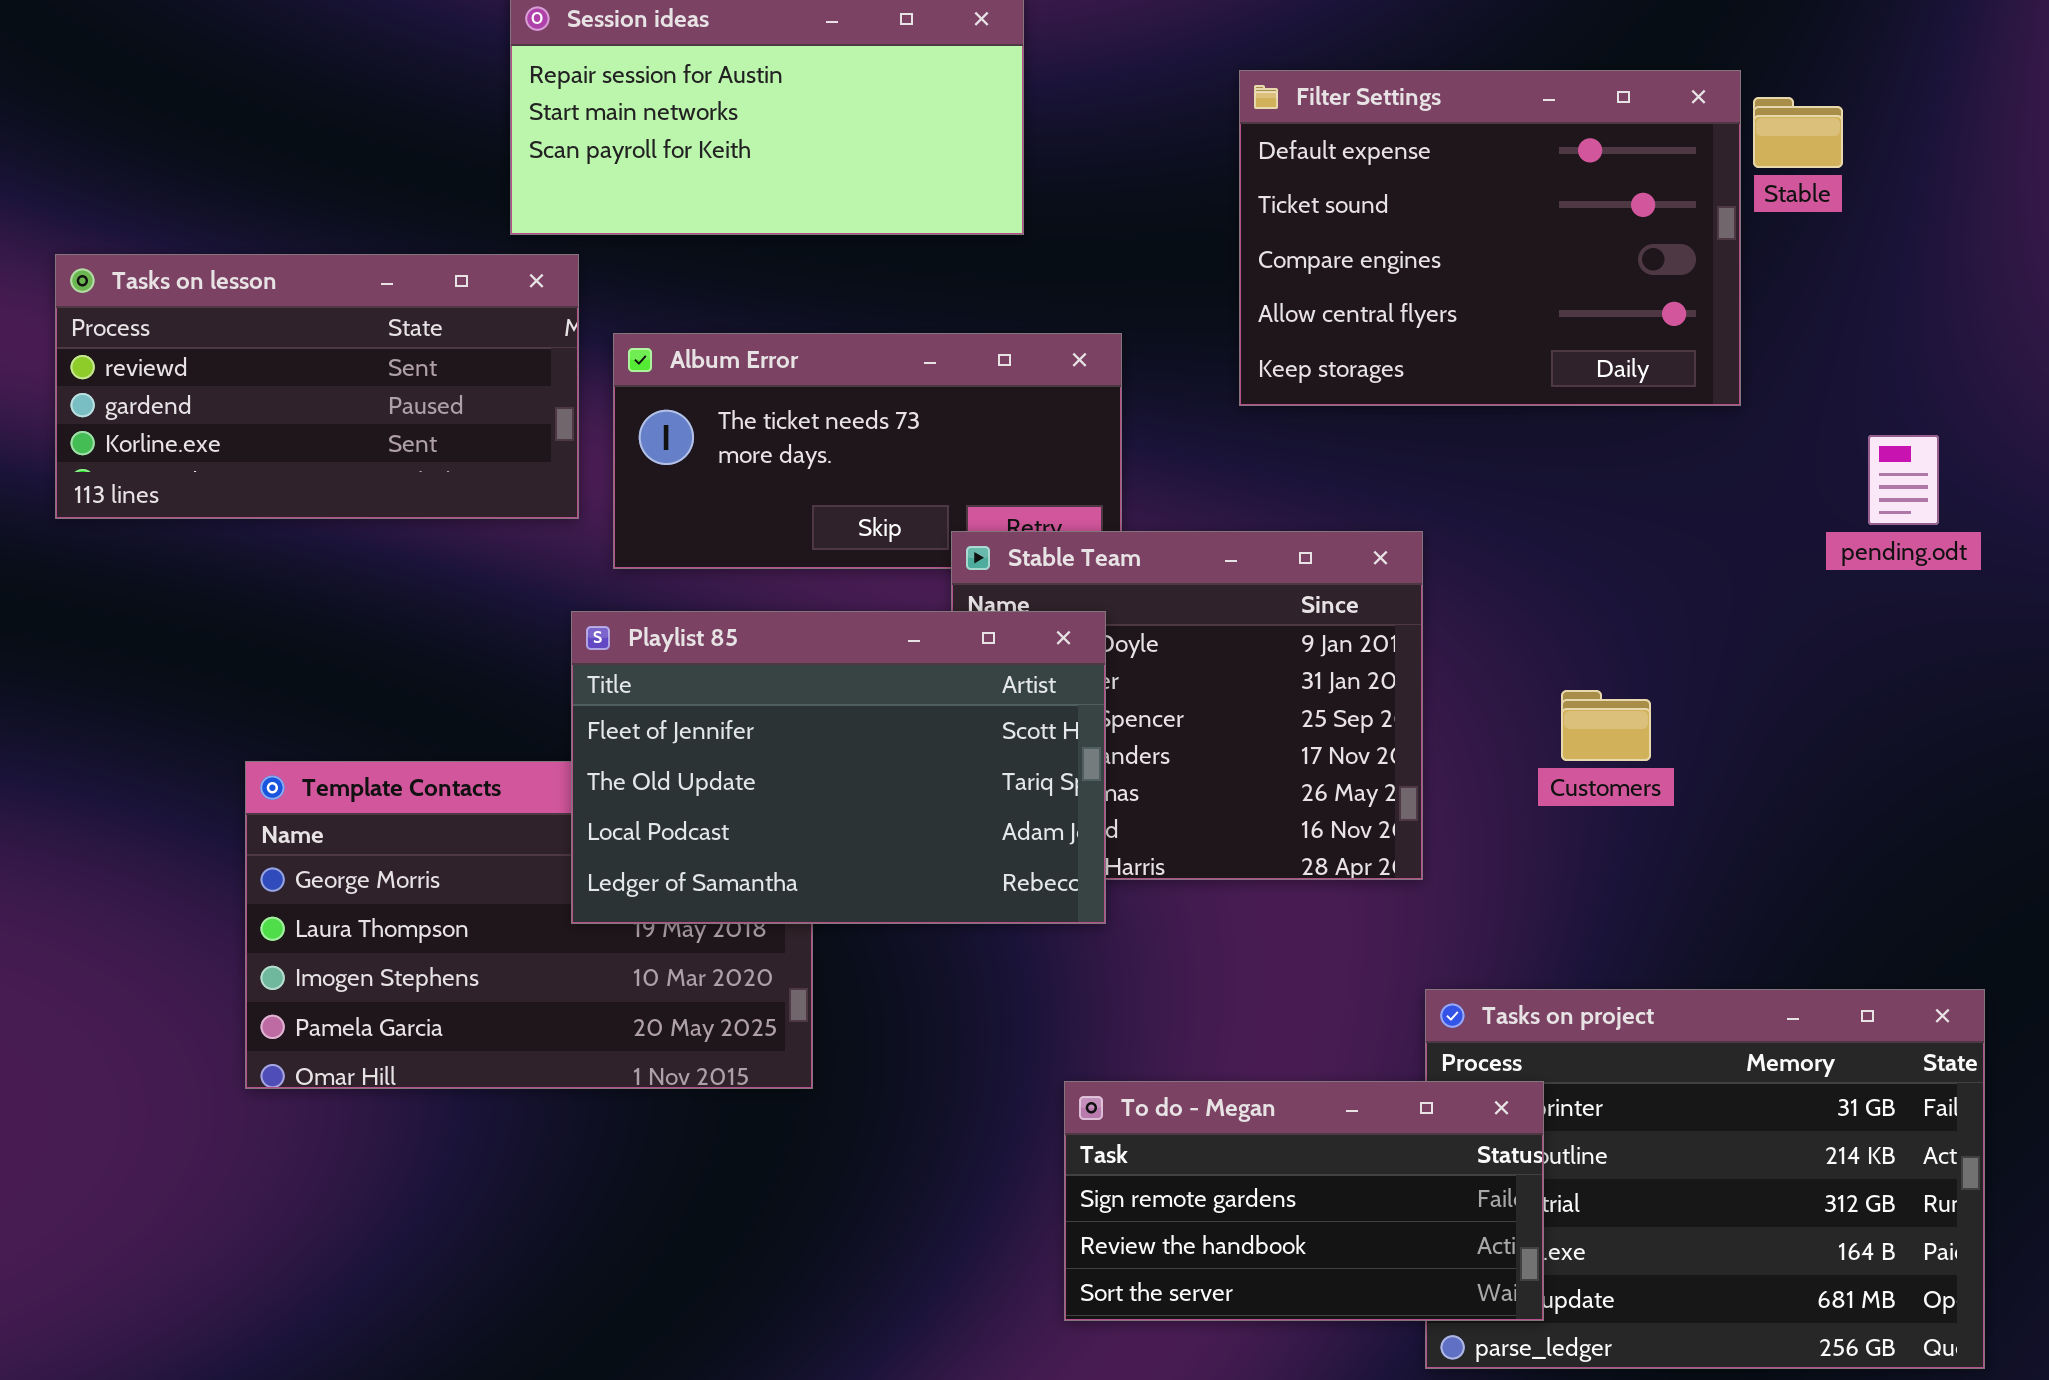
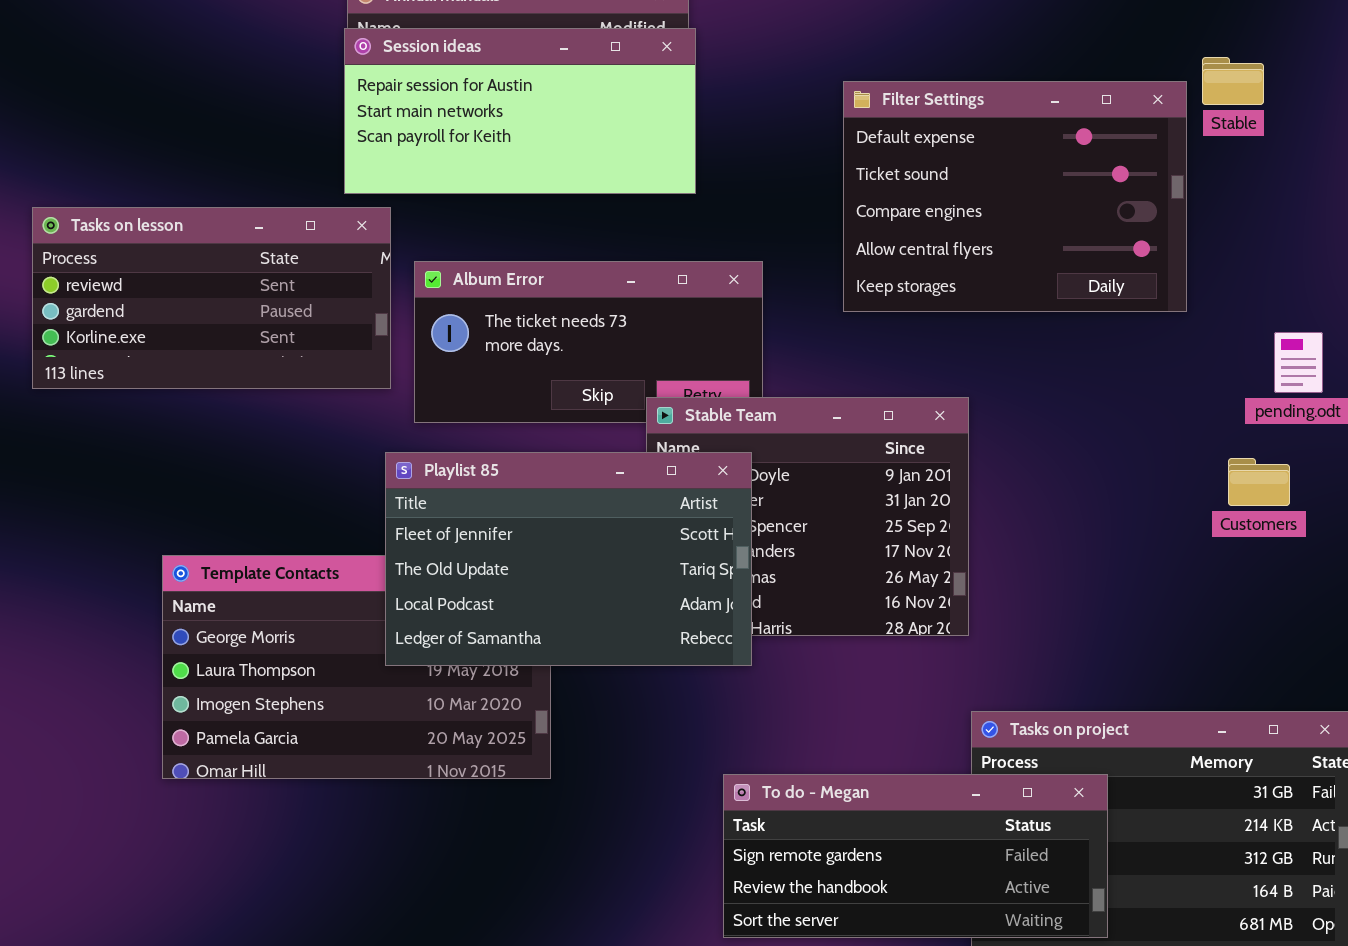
Stable: [1753,97,1843,168] -> [1202,57,1264,105], moved
Customers: [1561,690,1651,761] -> [1228,458,1290,506], moved
To do - Megan: [1064,1081,1544,1321] -> [723,774,1108,938], resized

